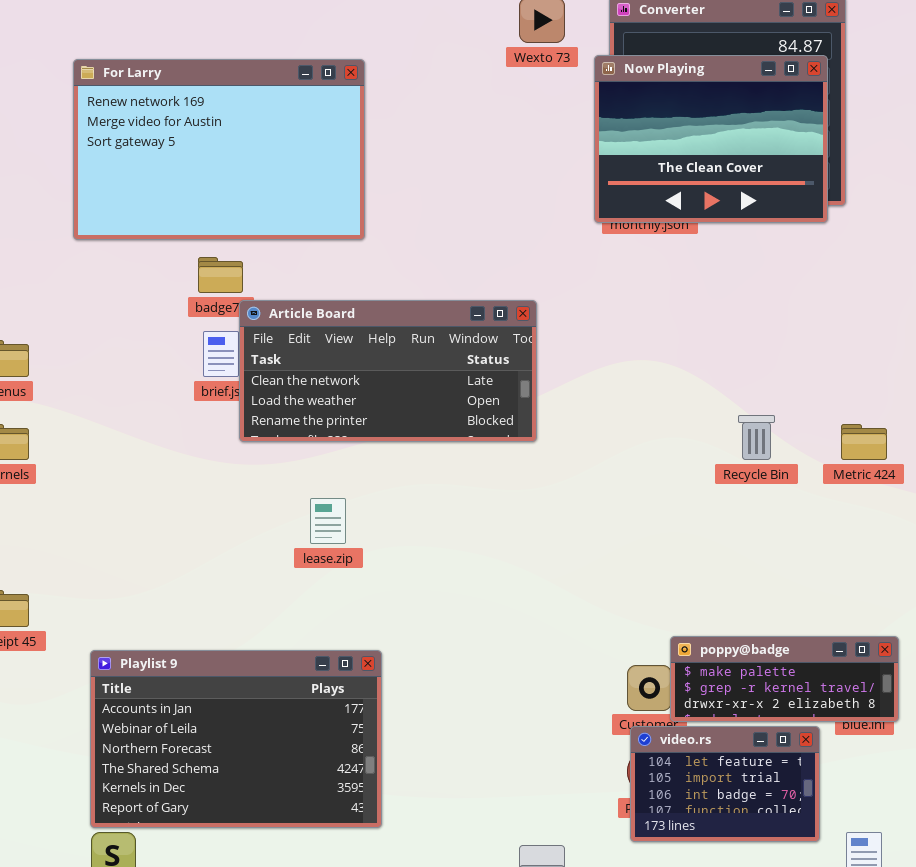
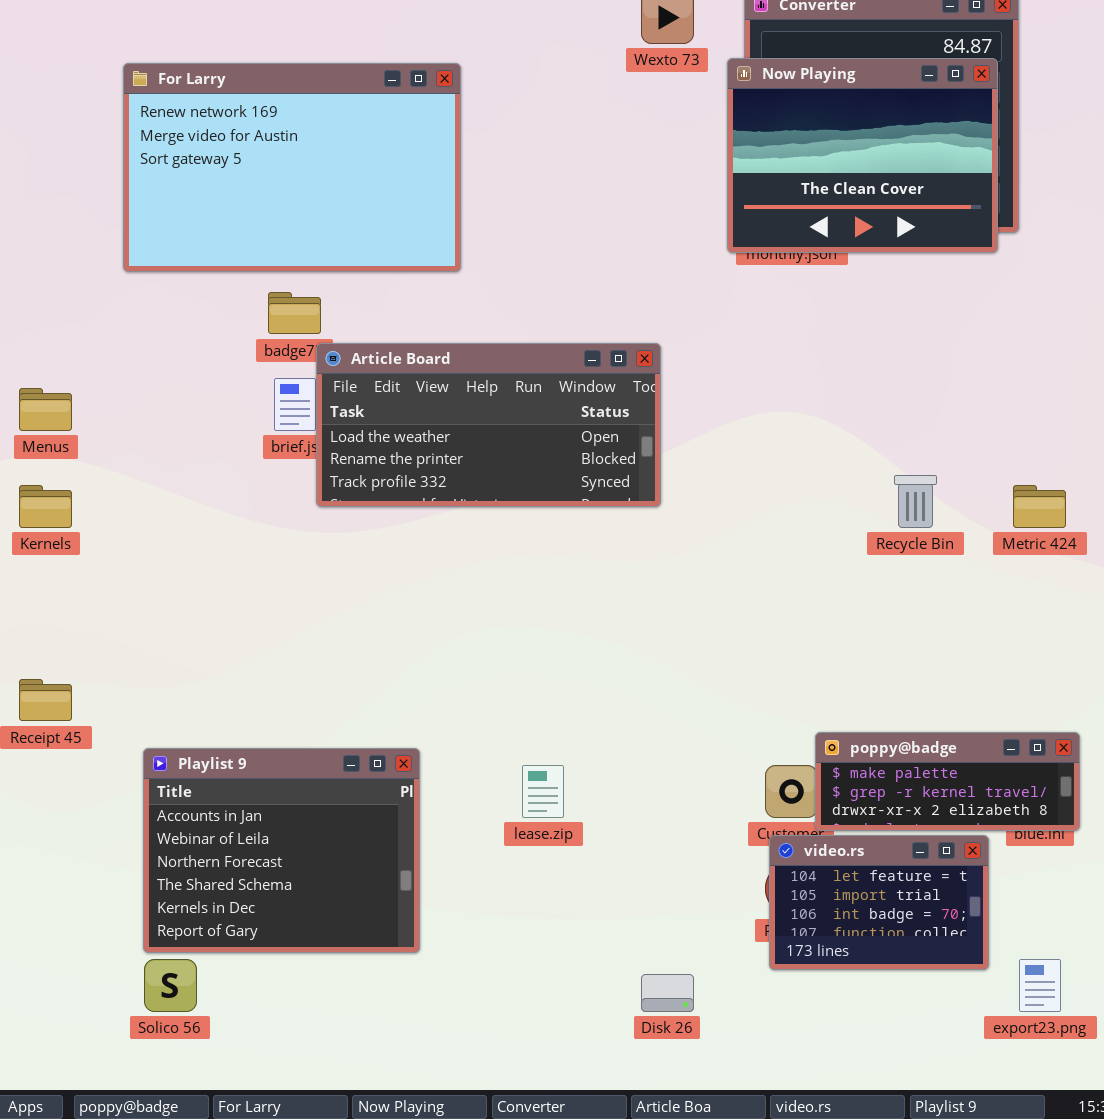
Article Board: [239,300,537,442] -> [316,343,661,507], scrolled down 1 row
lease.zip: [310,498,346,544] -> [522,765,564,818], moved
Playlist 9: [90,650,382,828] -> [143,748,420,953], resized

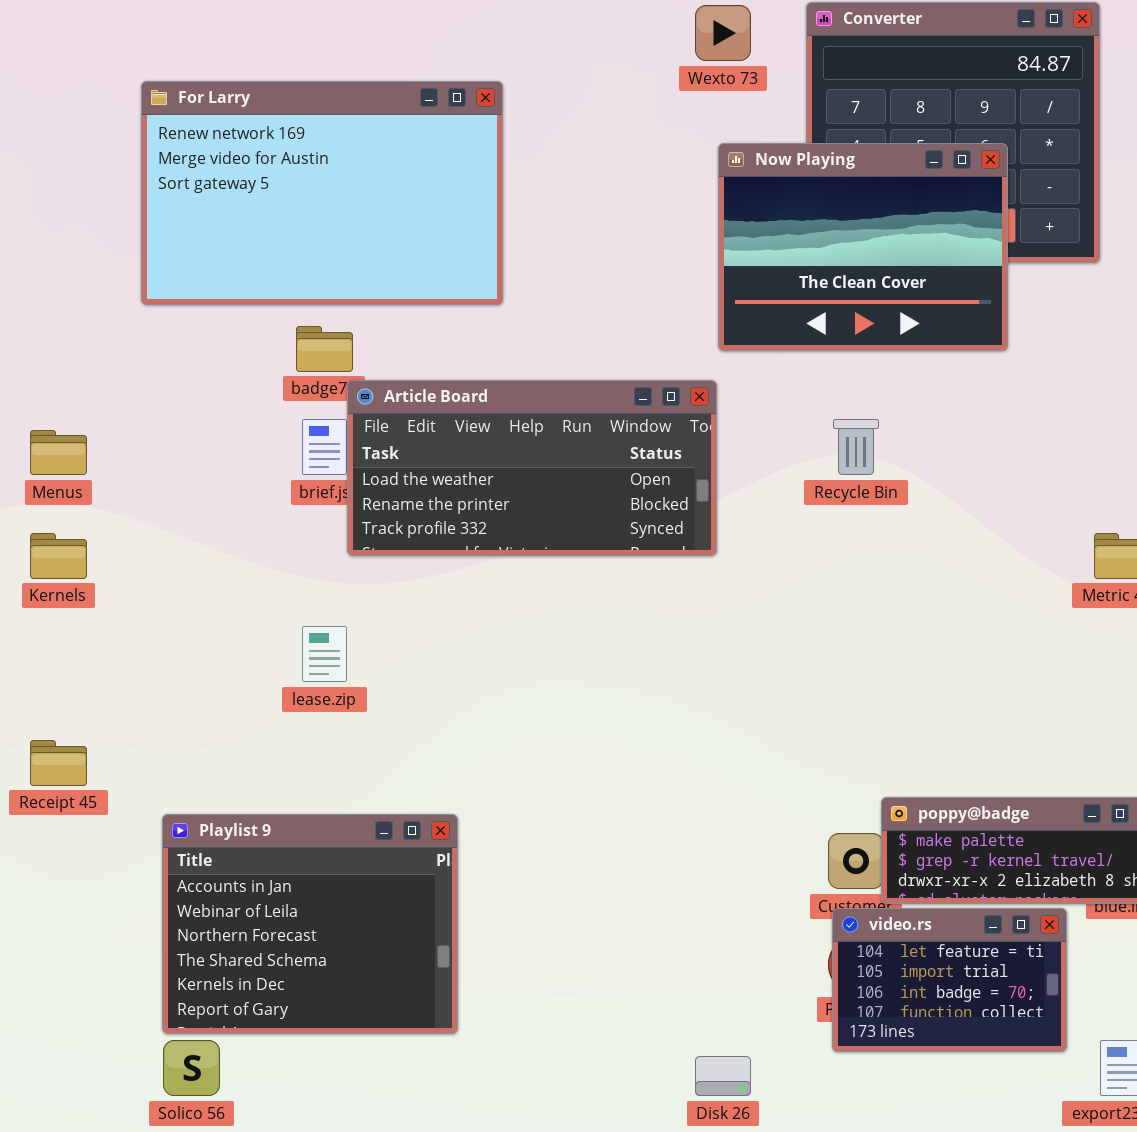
Now Playing: [727,58,998,253] -> [718,143,1008,351], moved
Recycle Bin: [894,475,937,528] -> [833,419,879,475], moved
lease.zip: [522,765,564,818] -> [302,626,347,682], moved

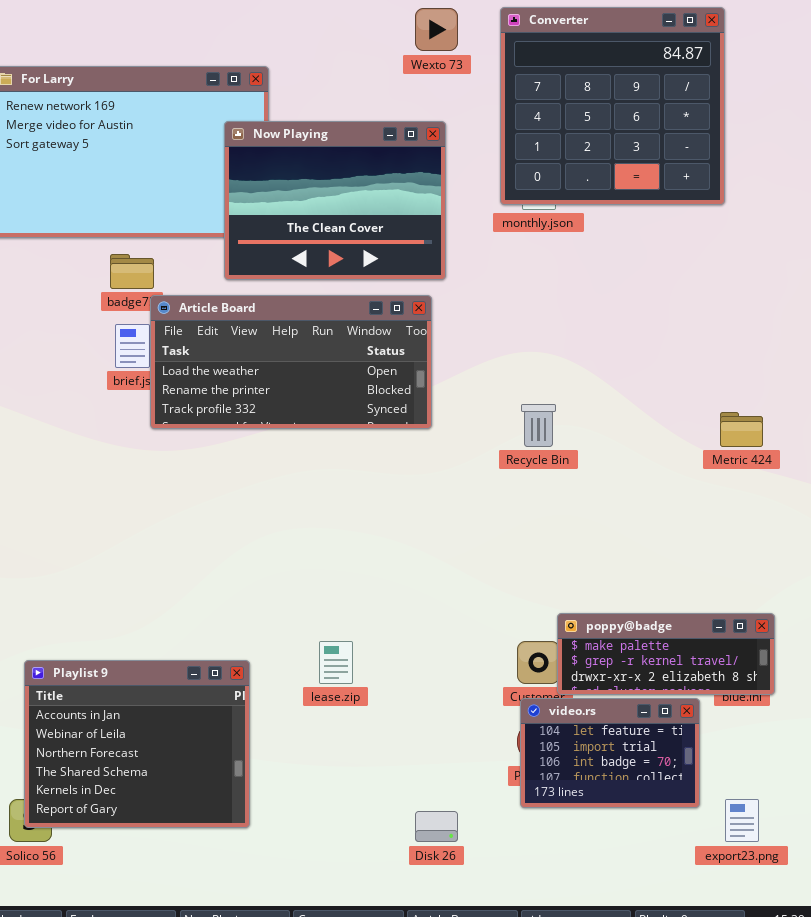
Now Playing: [718,143,1008,351] -> [224,121,446,280], moved
Recycle Bin: [833,419,879,475] -> [521,404,556,447], moved
lease.zip: [302,626,347,682] -> [319,641,353,684], moved
Playlist 9: [162,814,458,1034] -> [24,660,250,828], moved

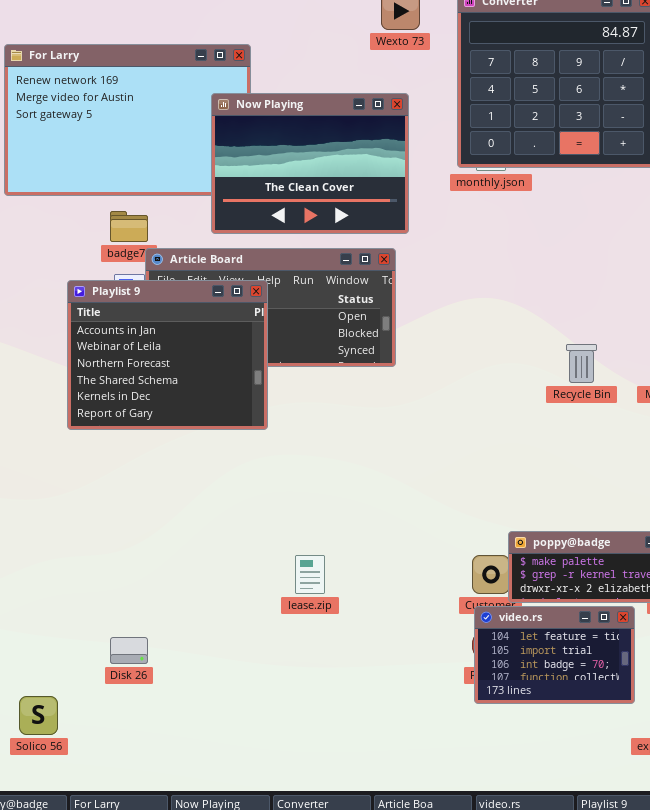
Recycle Bin: [521,404,556,447] -> [566,344,597,383], moved
Playlist 9: [24,660,250,828] -> [67,280,268,430], moved
Disk 26: [415,811,458,842] -> [110,637,148,664], moved

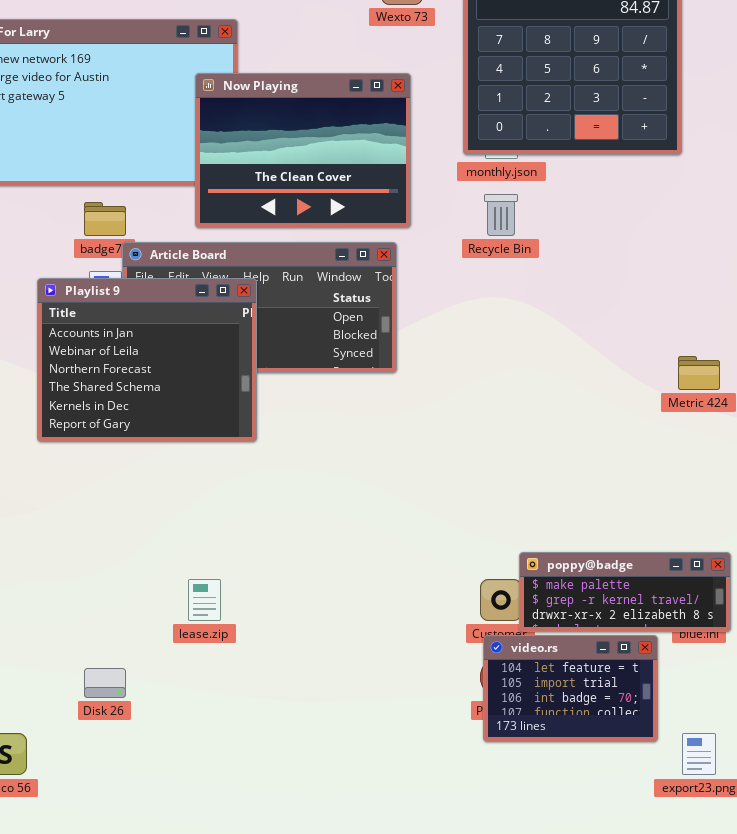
Recycle Bin: [566,344,597,383] -> [484,194,518,236], moved
lease.zip: [295,555,325,594] -> [188,579,221,621], moved

